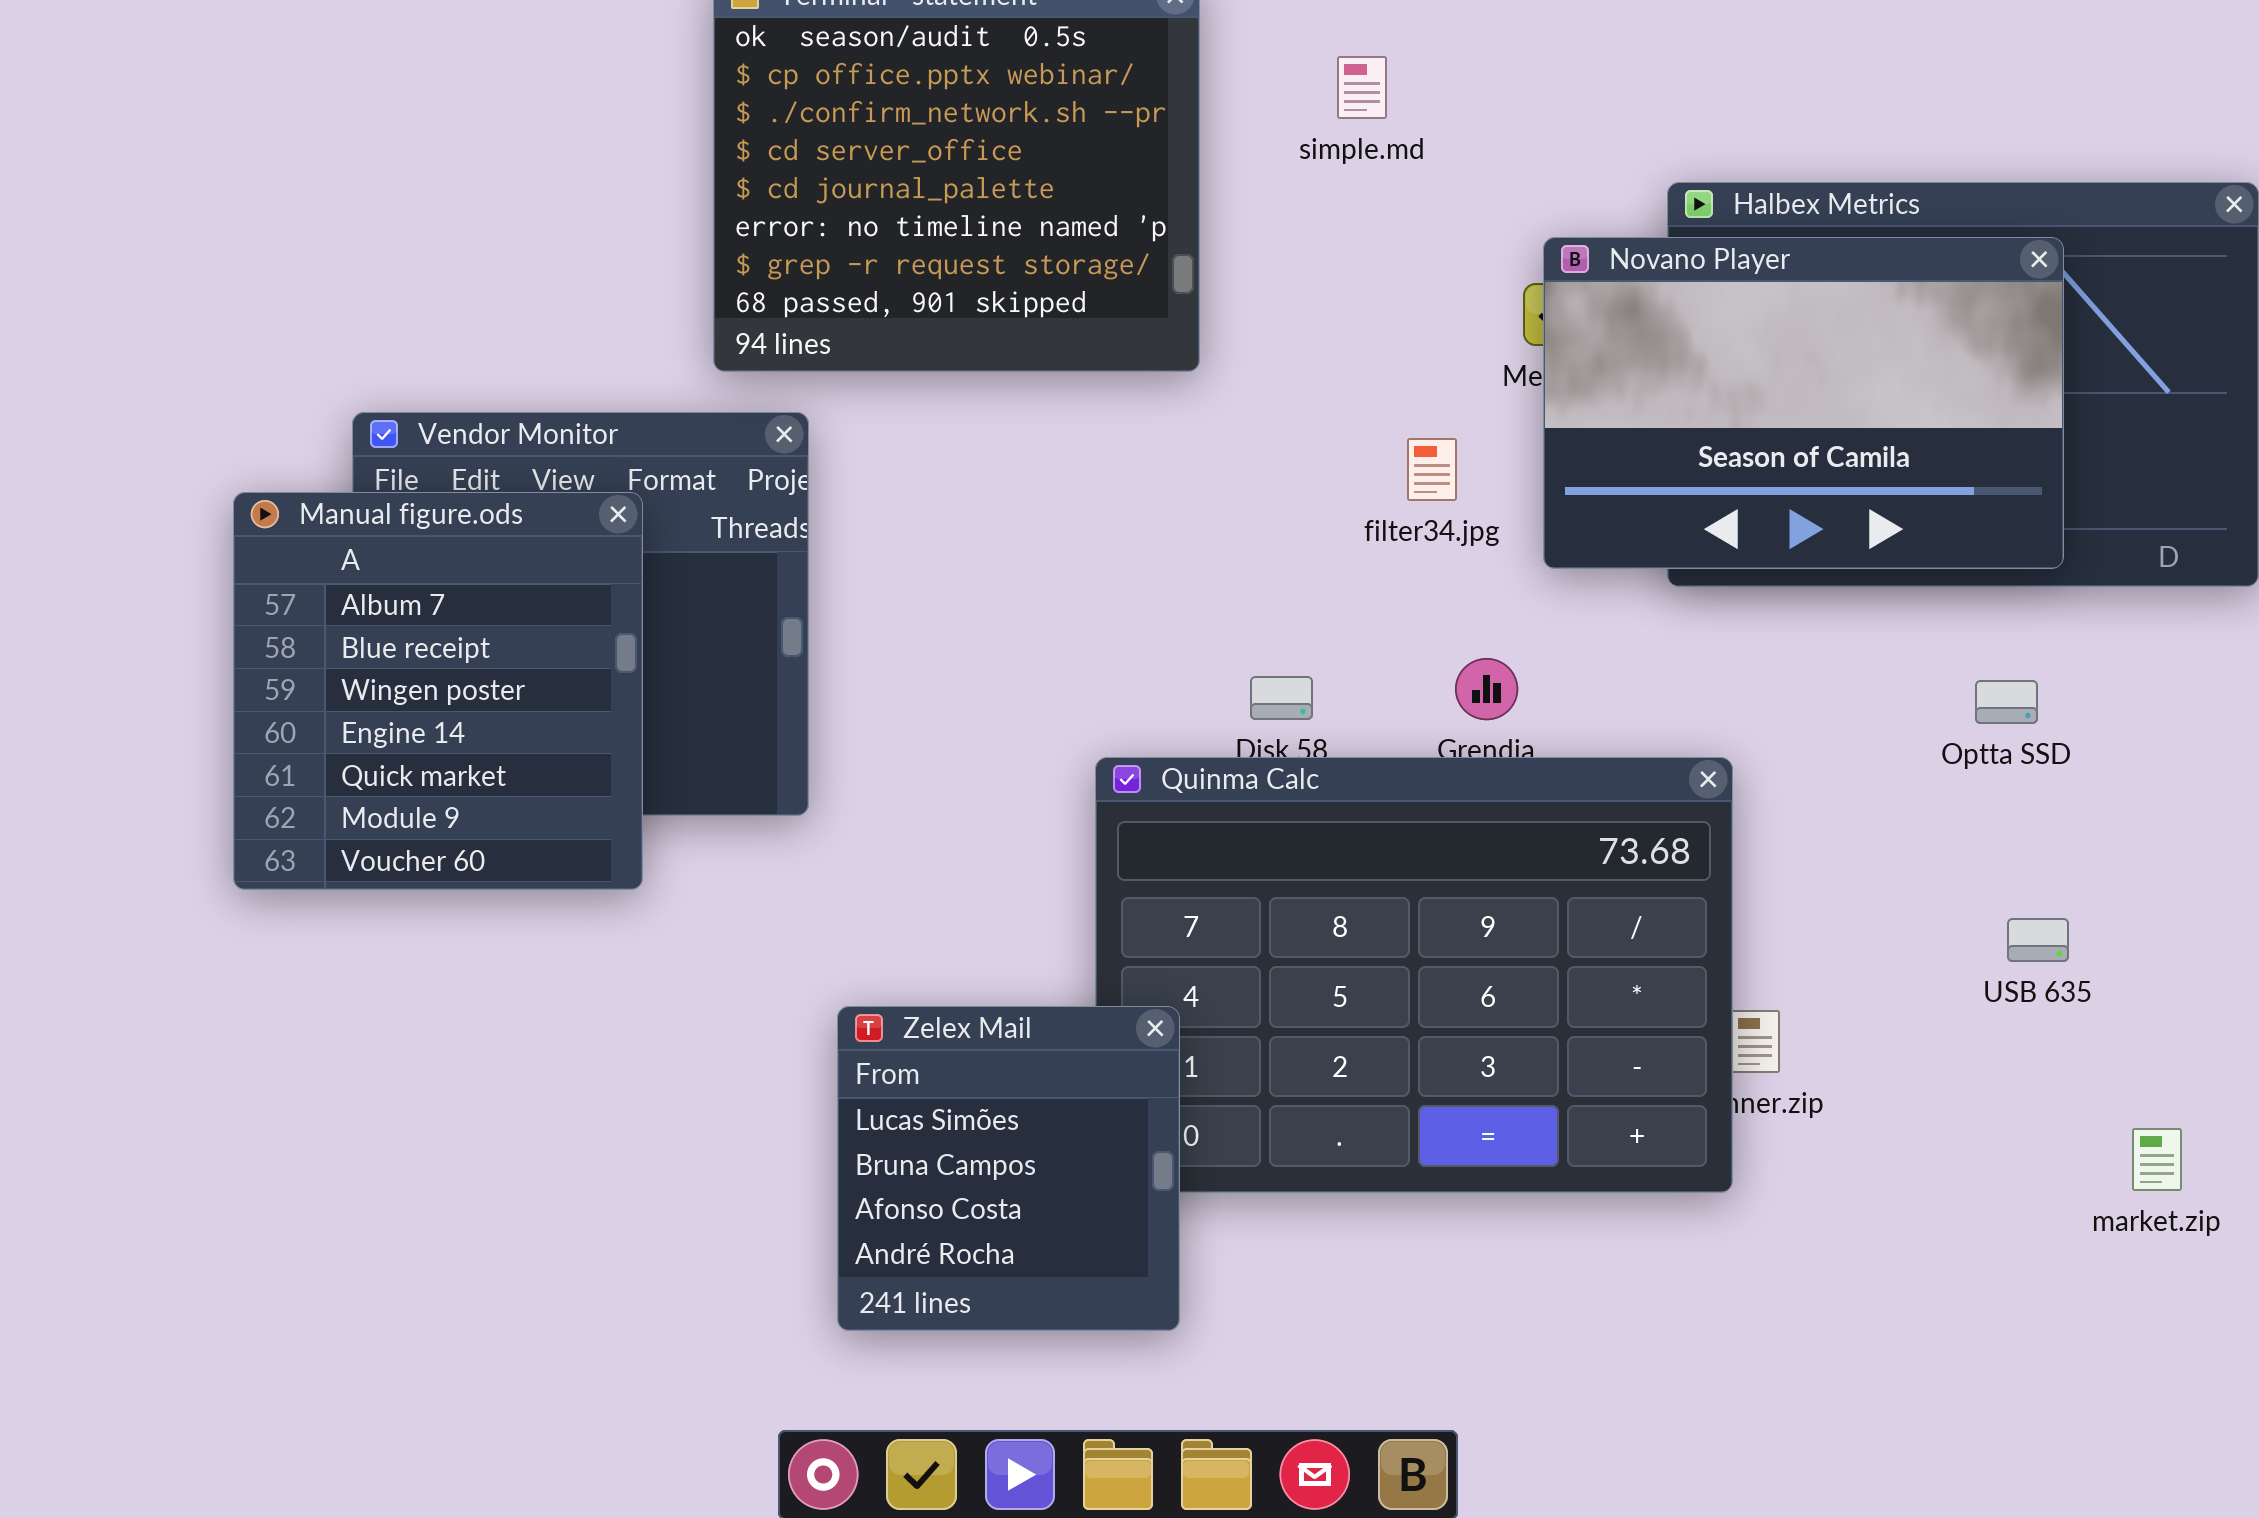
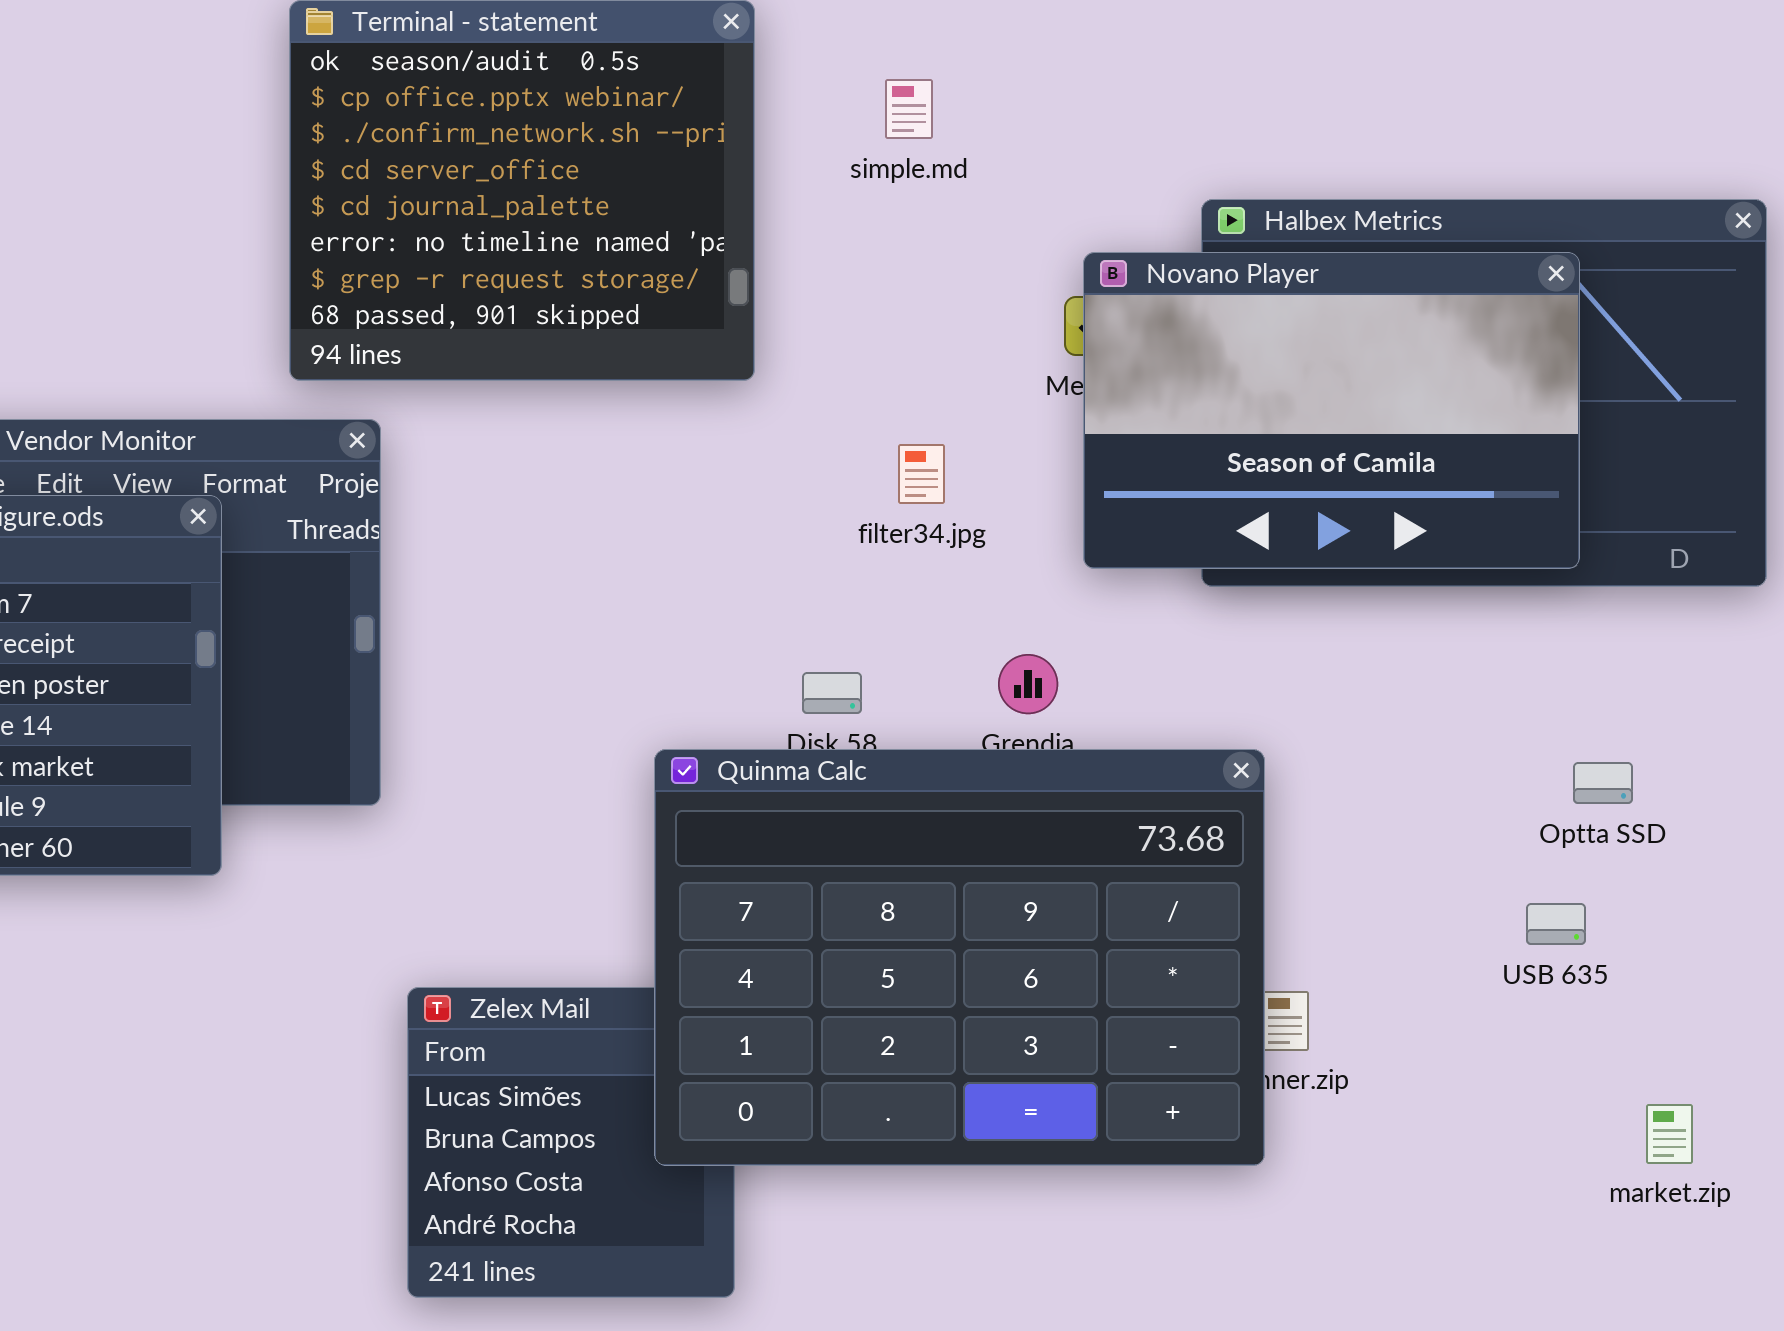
filter34.jpg: [1407,438,1457,501] -> [898,444,945,504], moved
Optta SSD: [1975,680,2038,724] -> [1573,762,1633,804], moved
Quinma Calc: [1095,757,1733,1193] -> [654,749,1265,1166], raised

